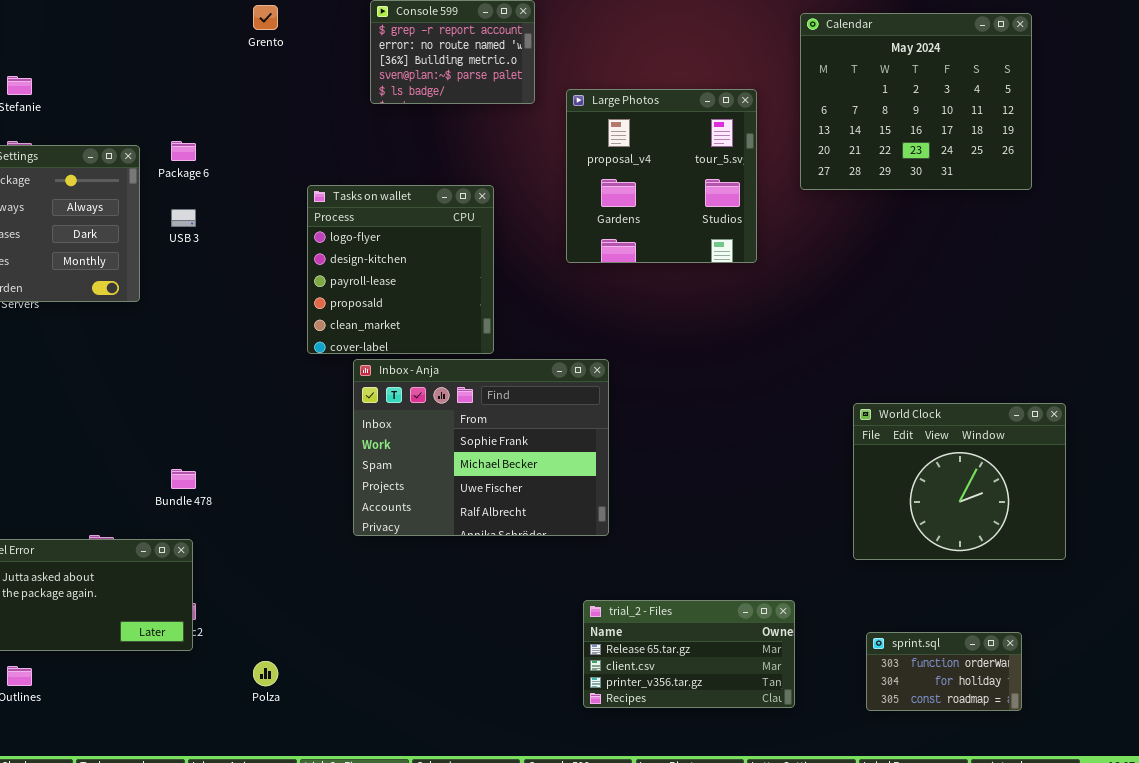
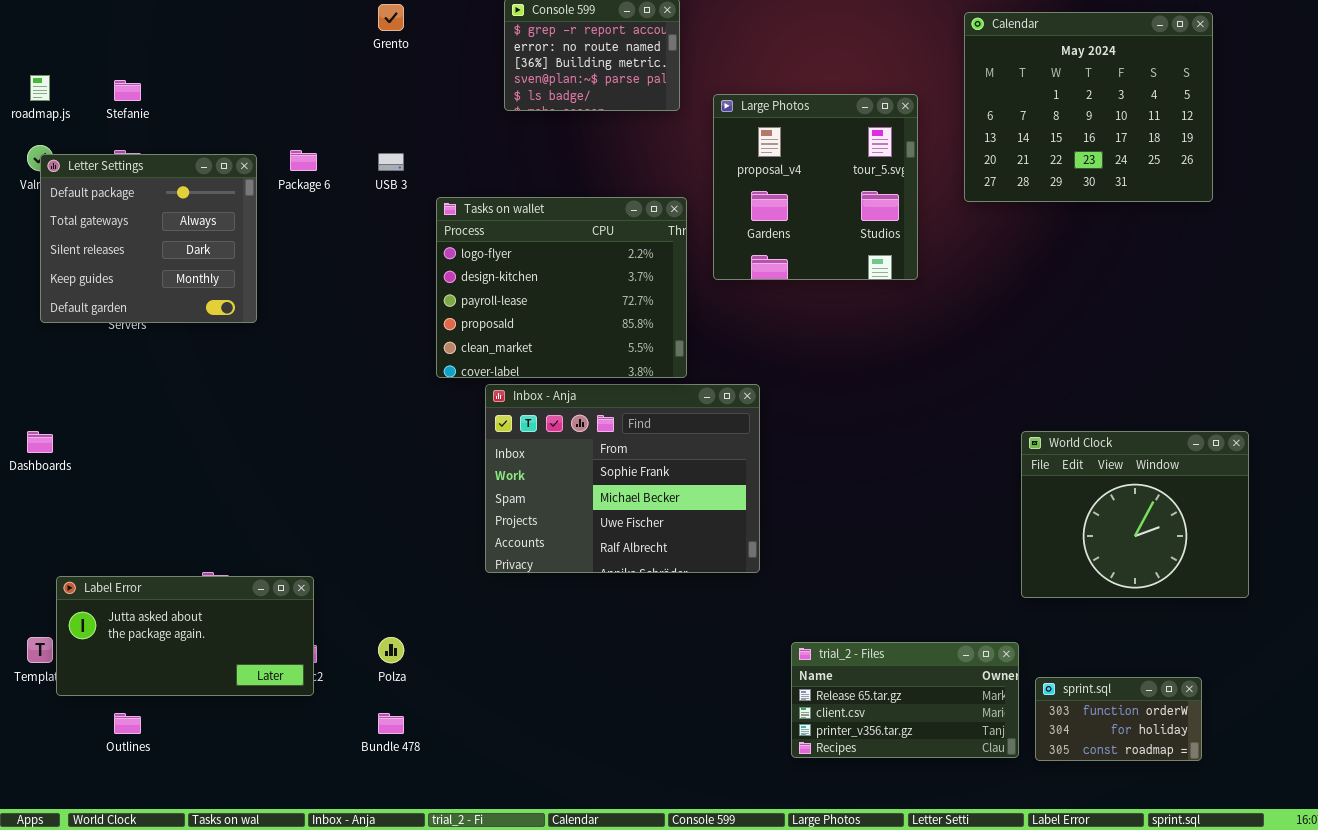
Tasks on wallet: [307,185,494,354] -> [436,197,687,378], resized
USB 3: [171,209,196,227] -> [378,153,404,171], moved
Bundle 478: [171,469,196,489] -> [378,713,404,734], moved
trial_2 - Files: [583,600,795,708] -> [791,642,1019,758], moved
Polza: [253,661,278,686] -> [378,637,404,663], moved

